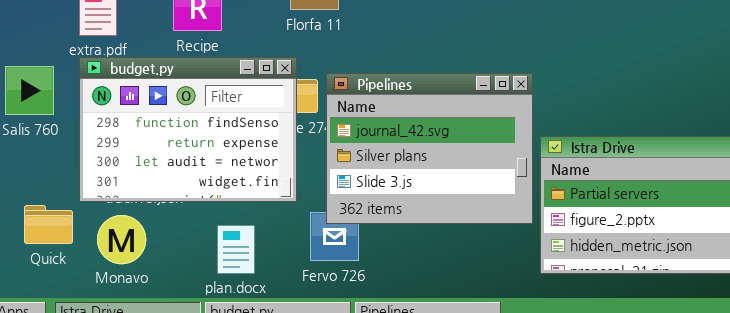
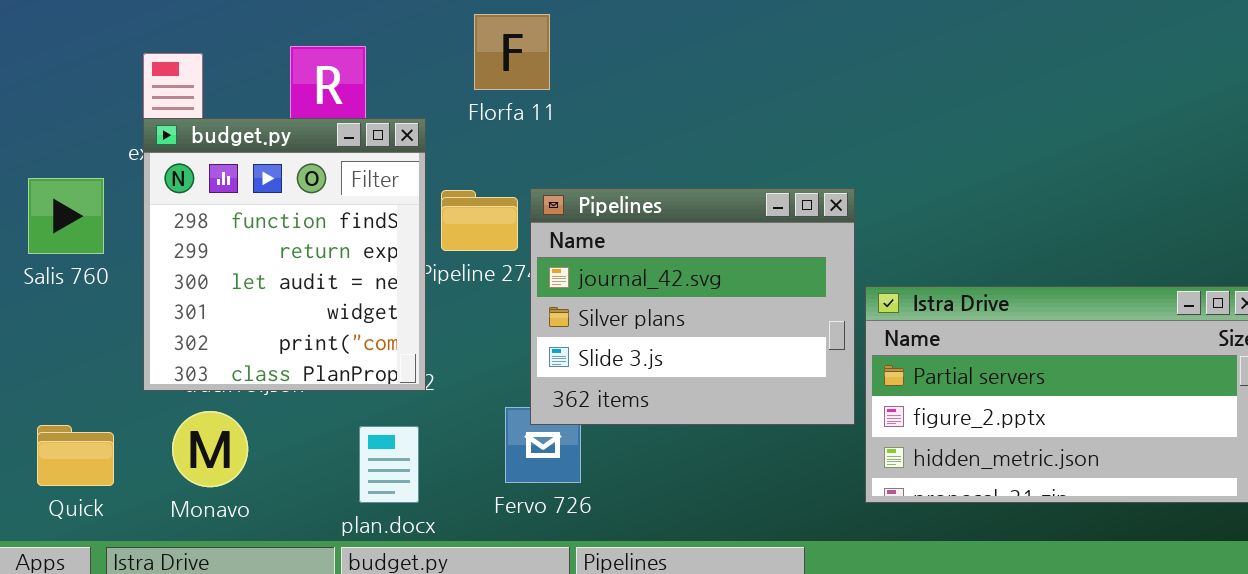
budget.py: [79,57,297,202] -> [143,118,426,391], resized
Quick: [24,205,73,244] -> [37,425,114,486], moved

